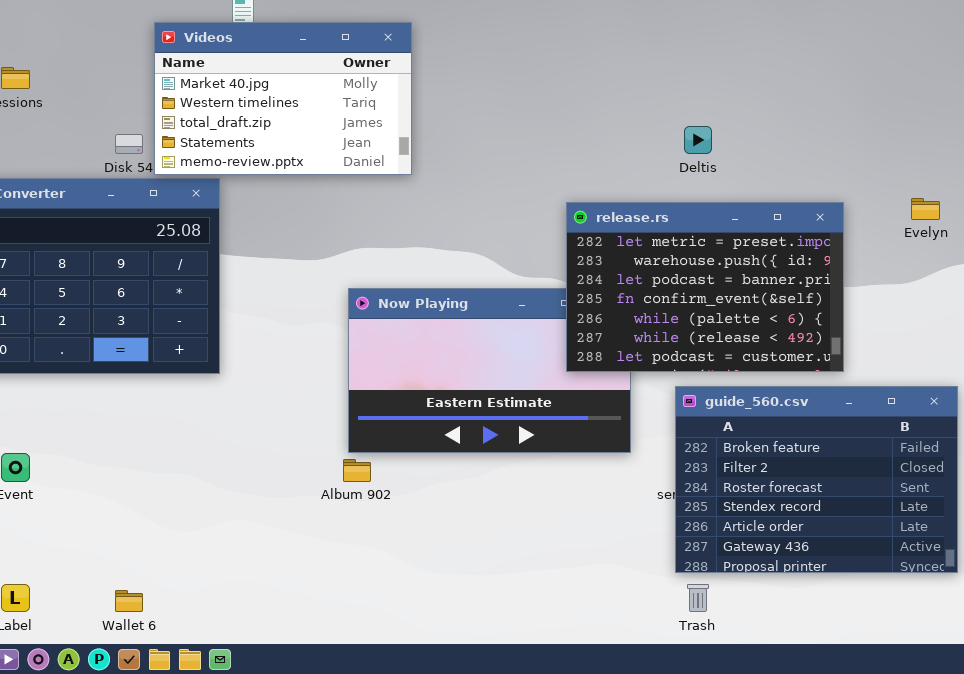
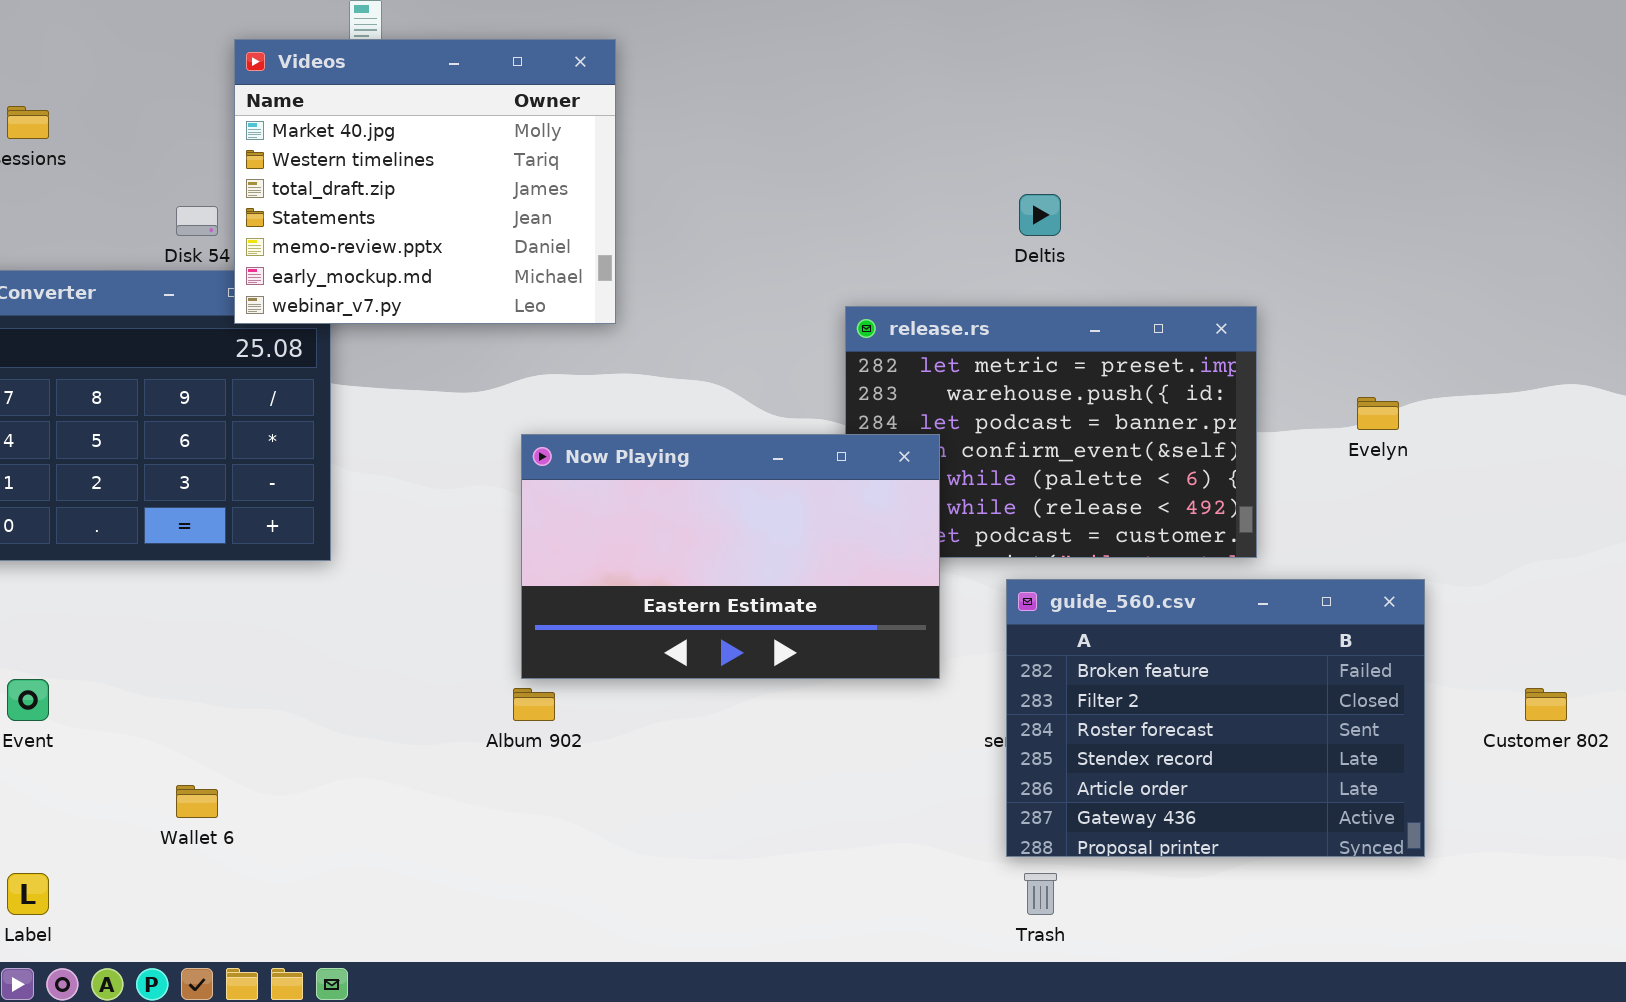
Videos: [154,22,412,175] -> [234,39,616,324], resized
Evelyn: [911,198,940,220] -> [1357,397,1399,430], moved
Now Playing: [348,288,631,453] -> [521,434,940,679], raised
Wallet 6: [115,590,143,612] -> [176,785,218,818], moved

